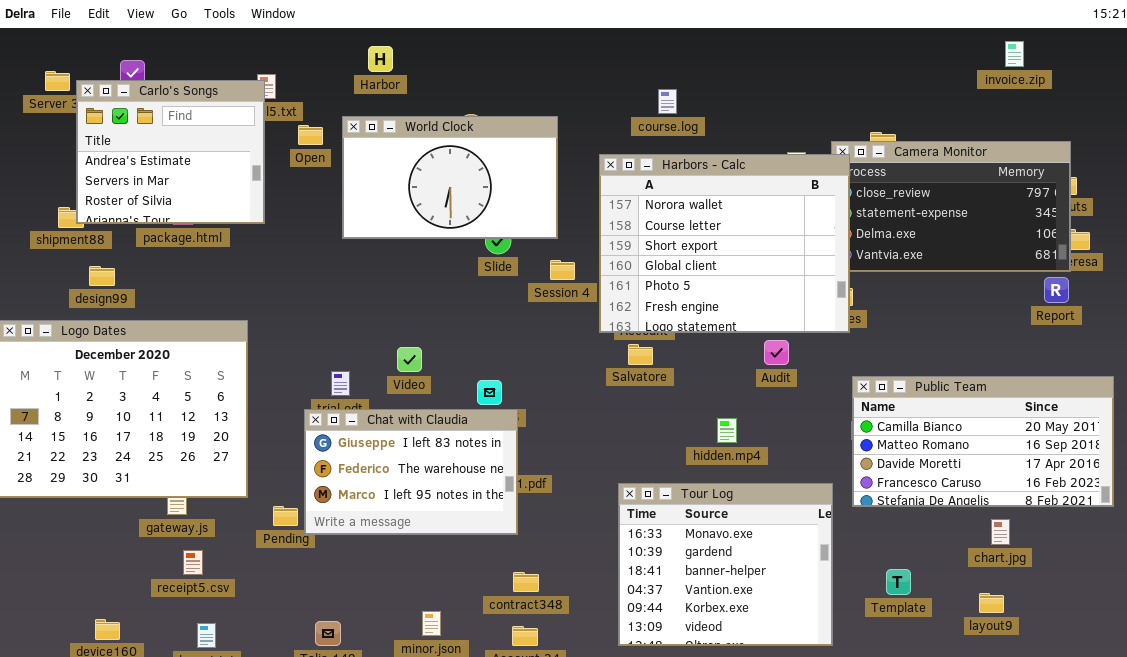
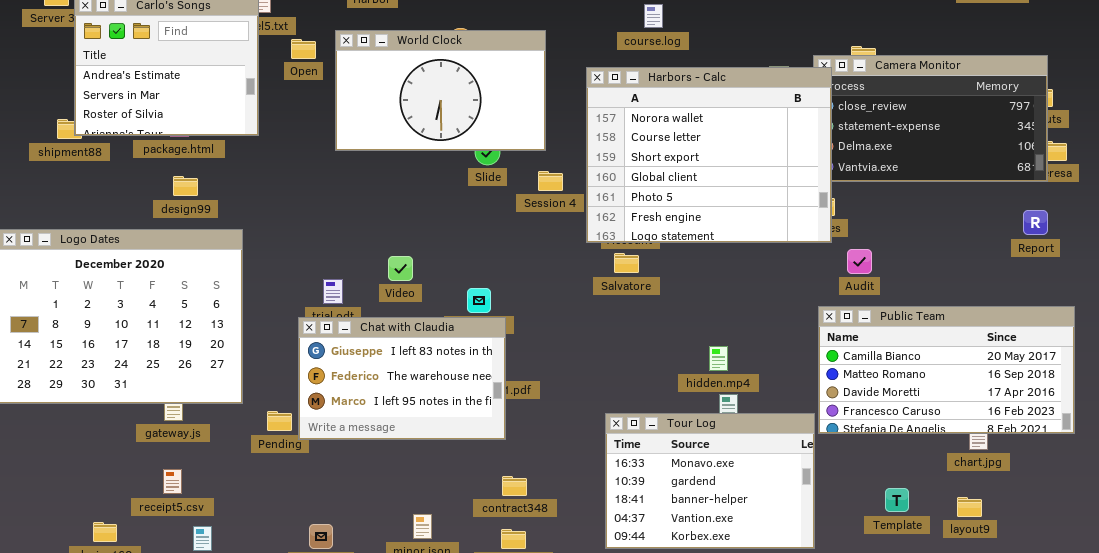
design99: [89,266,115,286] -> [173,176,198,196], moved
Report: [1044,277,1069,303] -> [1023,210,1048,235], moved
Audit: [764,340,789,365] -> [847,249,872,274], moved
Public Team: [852,376,1114,507] -> [818,306,1075,434], moved
hidden.mp4: [717,418,737,443] -> [709,346,728,371], moved
Tour Log: [618,483,833,646] -> [605,413,815,549], resized
receipt5.csv: [183,550,203,575] -> [163,469,182,494], moved
Template: [886,569,911,595] -> [885,488,909,512], moved

